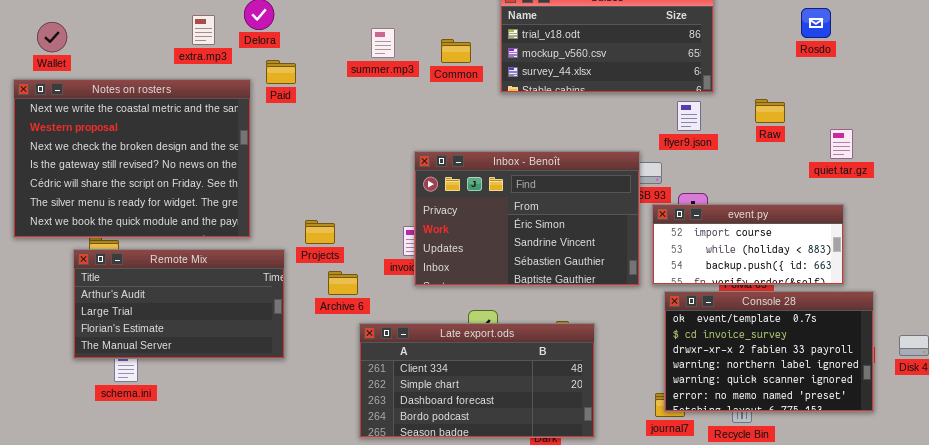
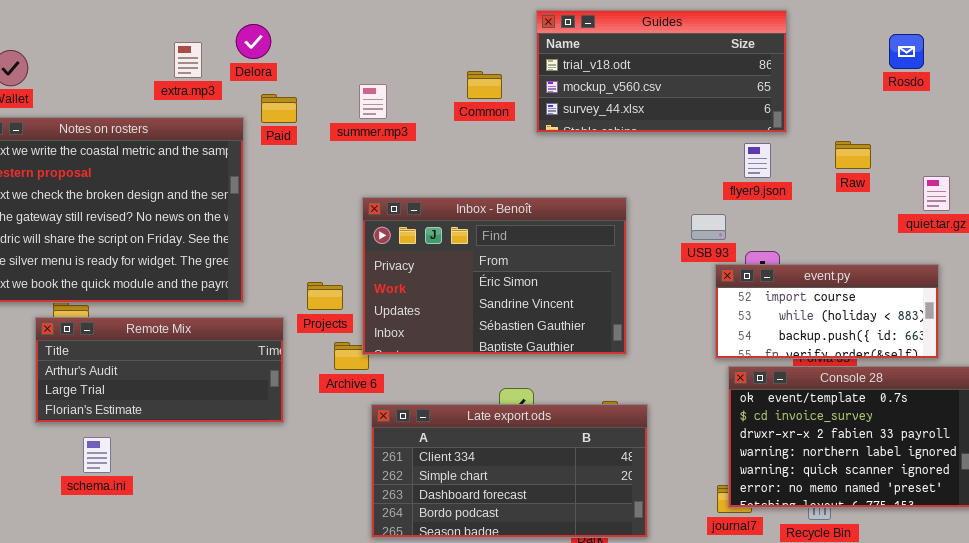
summer.mp3: [371,28,395,58] -> [359,84,387,119], moved
Inbox - Benoît: [414,151,640,286] -> [362,197,627,355], moved
Remote Mix: [73,249,285,359] -> [35,317,284,423], resized

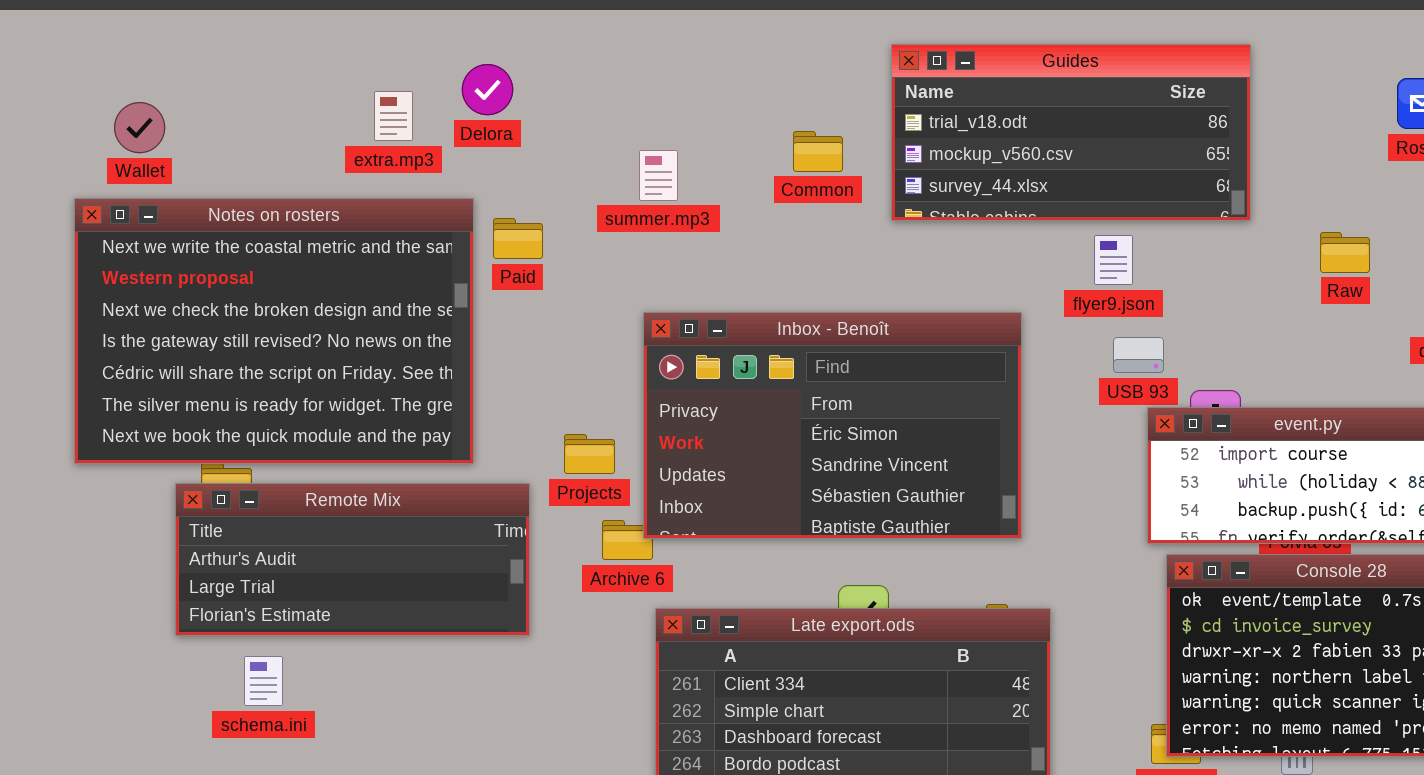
Paid: [261,94,297,123] -> [493,218,543,259], moved
flyer9.json: [744,143,771,178] -> [1094,235,1133,285], moved

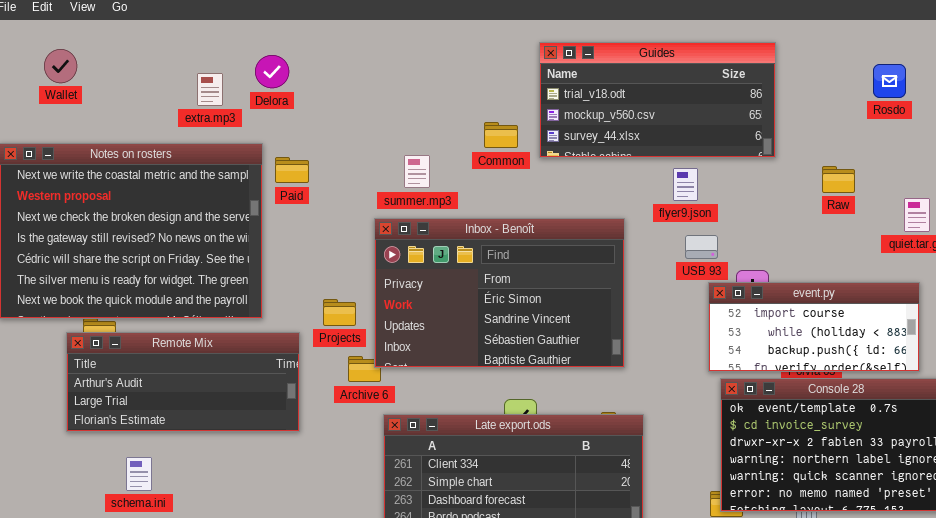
Wallet: [114,102,165,153] -> [44,49,77,83], moved
Common: [793,131,843,172] -> [484,122,518,148], moved
summer.mp3: [639,150,678,201] -> [404,155,430,188], moved
schema.ini: [244,656,283,706] -> [126,457,152,491], moved

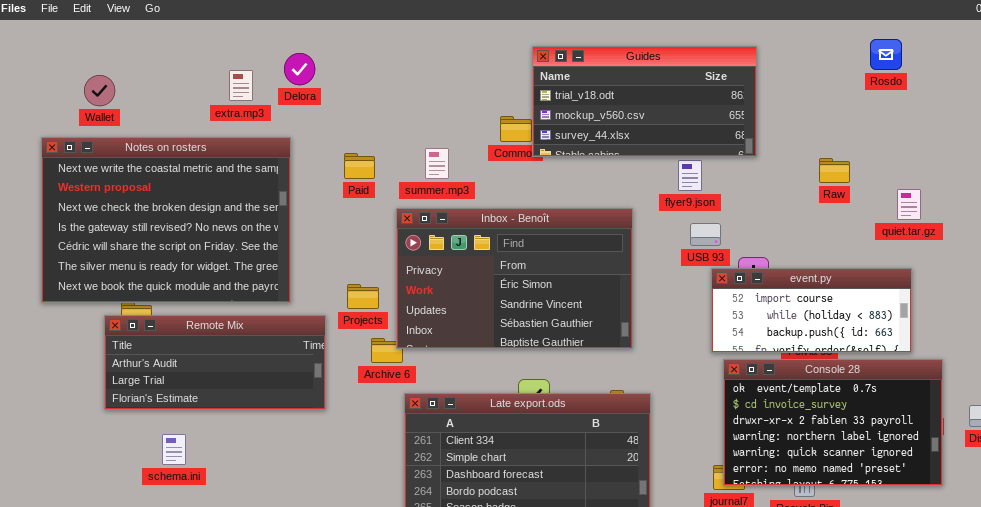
Guides: [539,42,776,158] -> [532,46,757,157], moved
Wallet: [44,49,77,83] -> [84,75,115,106], moved
Rosdo: [873,64,906,98] -> [870,39,902,70], moved
Paid: [275,157,309,183] -> [344,153,375,179], moved

